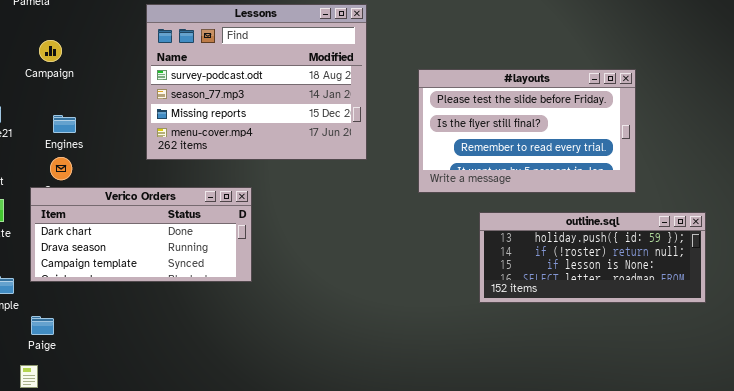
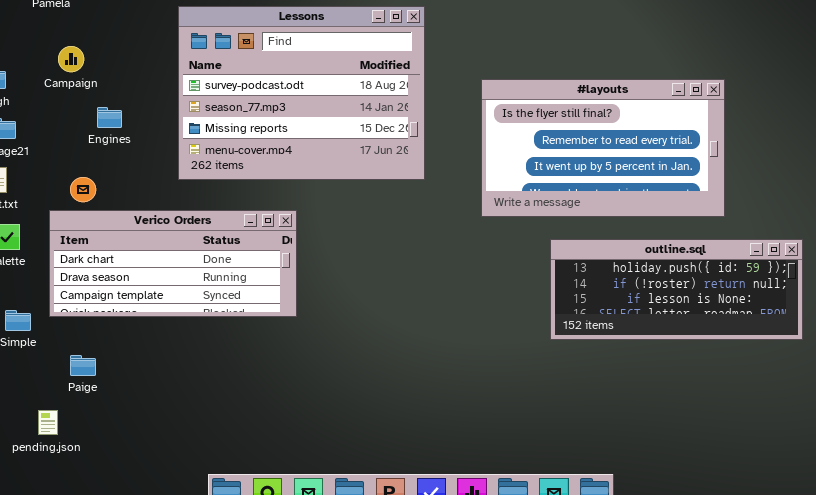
#layouts: [418,69,636,193] -> [481,79,725,217], scrolled down 1 row
Engines: [53,115,76,133] -> [97,107,122,128], moved
Paige: [31,316,54,335] -> [70,355,96,376], moved

